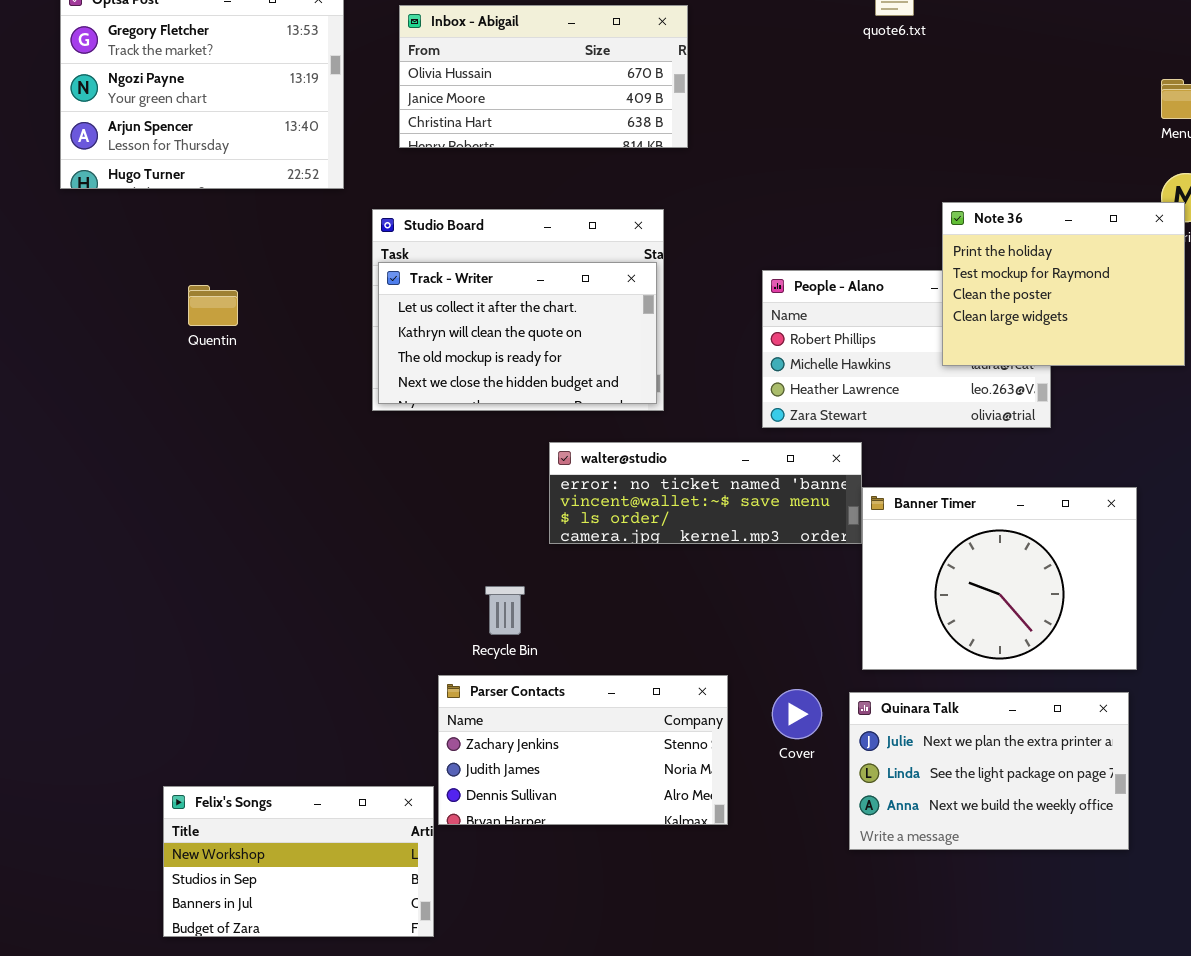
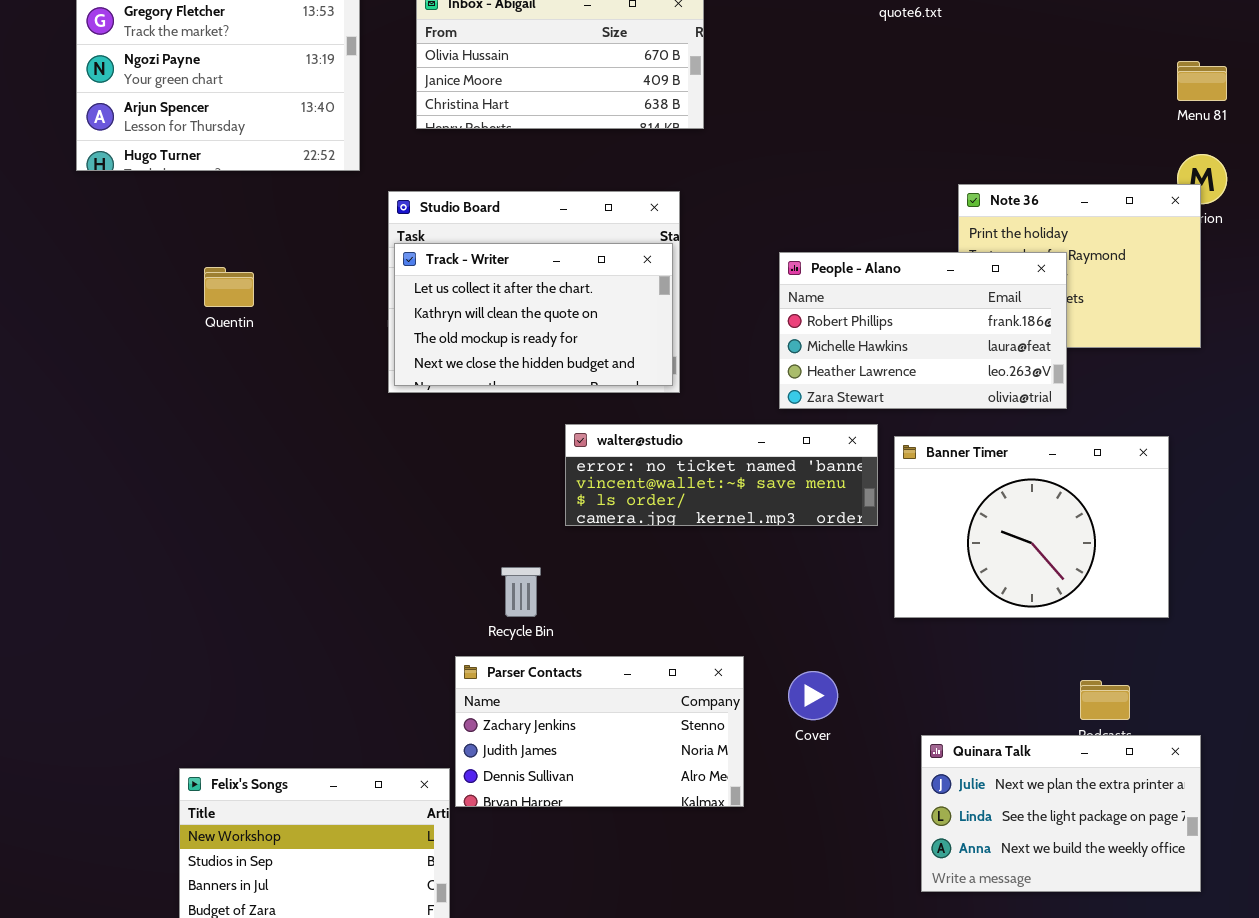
People - Alano: [762,270,1051,428] -> [779,252,1067,409], raised
Banner Timer: [862,487,1137,670] -> [894,436,1169,618], moved
Quinara Talk: [849,692,1129,850] -> [921,735,1201,892], moved

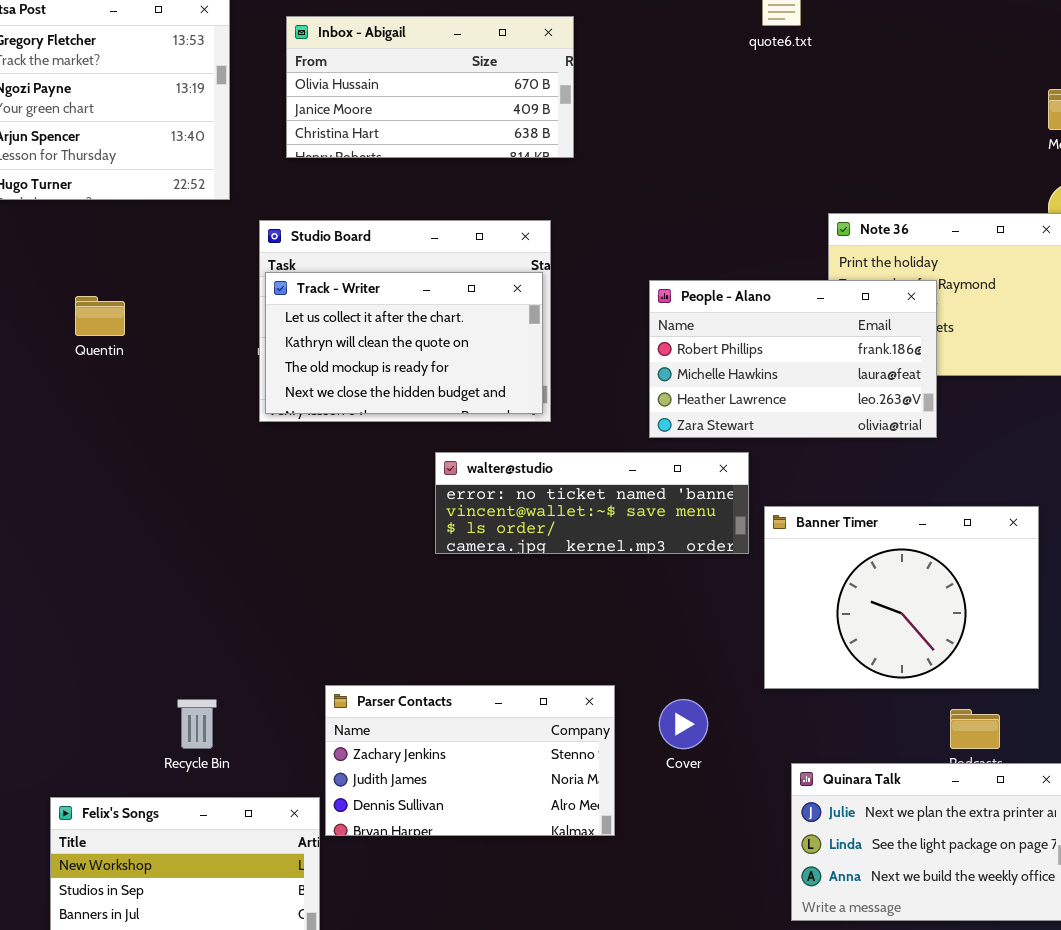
Banner Timer: [894,436,1169,618] -> [764,506,1039,689], moved
Recycle Bin: [501,567,541,617] -> [177,699,217,749], moved

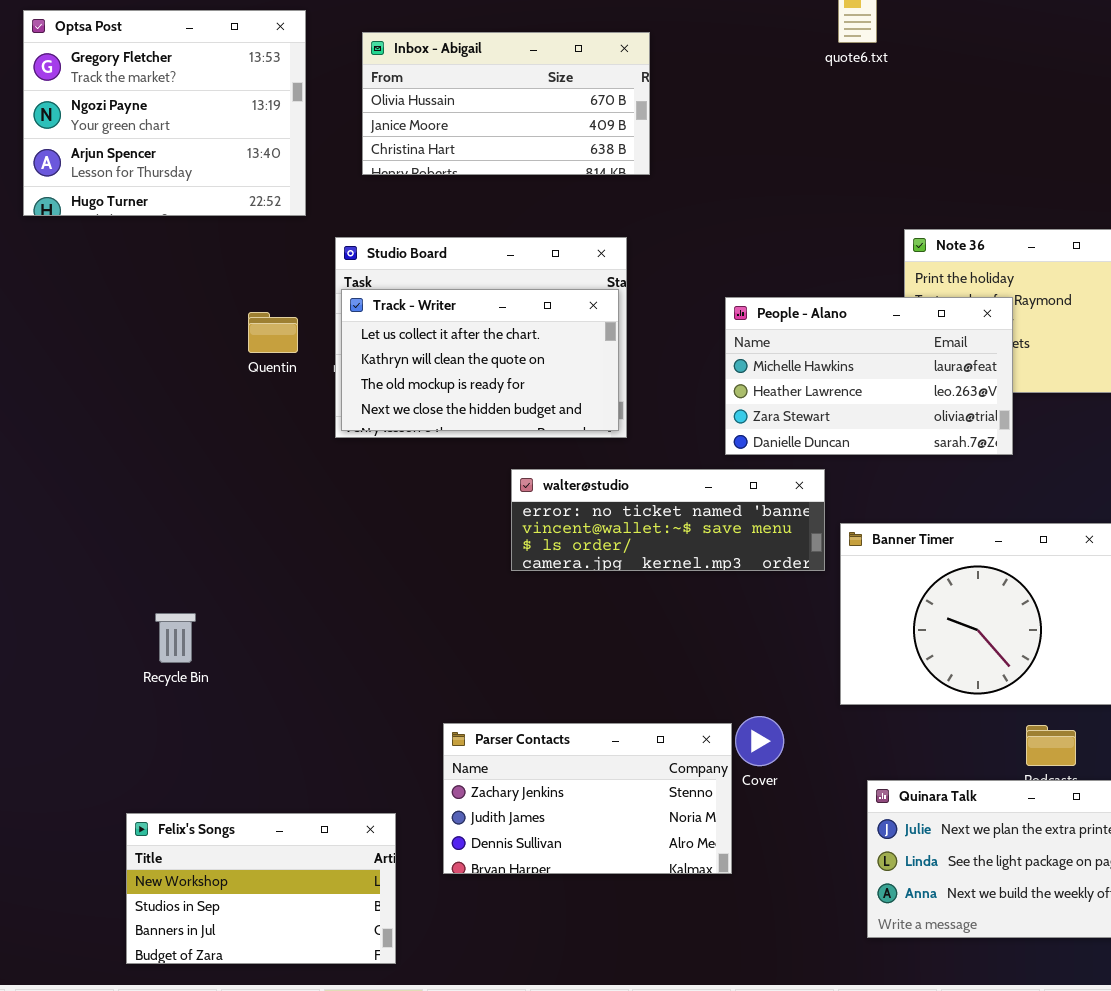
People - Alano: [649,280,937,438] -> [725,297,1013,455], scrolled down 1 row
Quentin: [75,296,125,336] -> [248,312,298,353], moved
Parser Contacts: [325,685,615,836] -> [443,723,732,874], moved
Recycle Bin: [177,699,217,749] -> [155,613,196,663], moved

